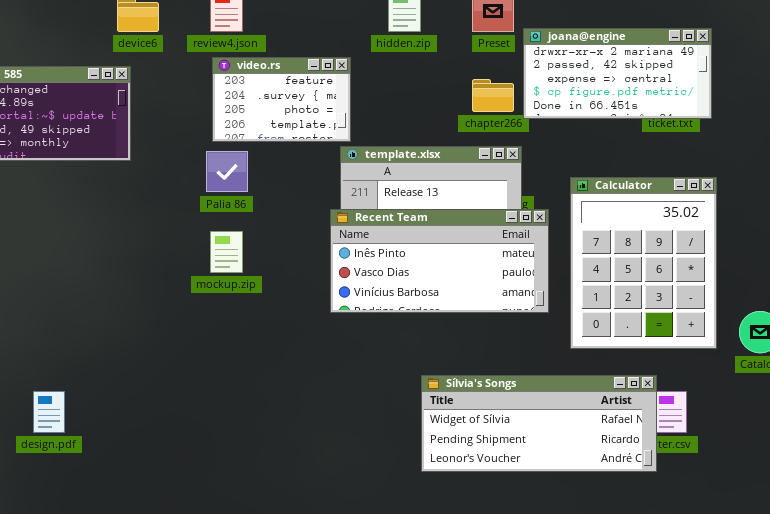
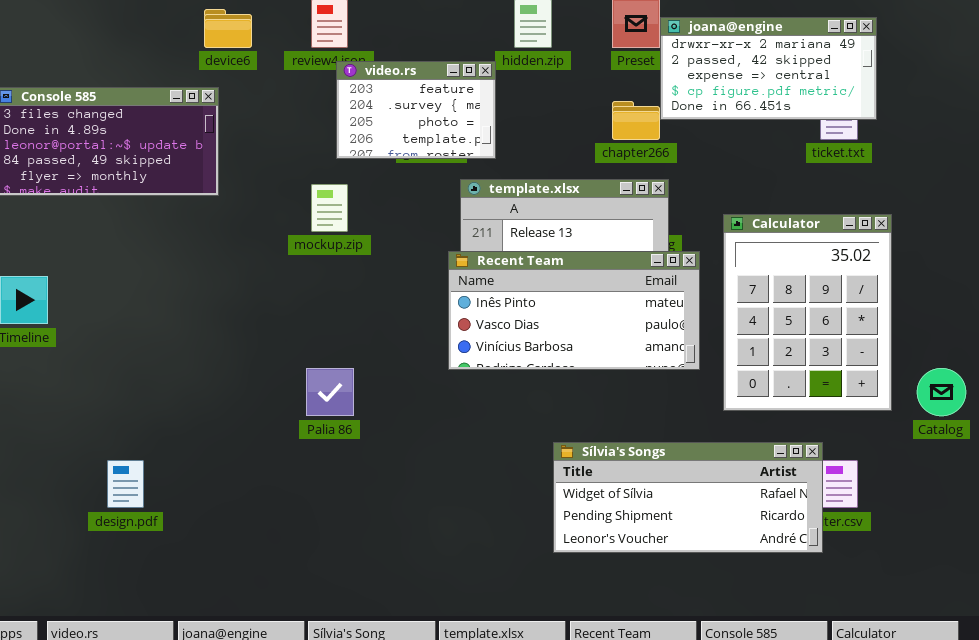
joana@engine: [523,28,712,119] -> [660,17,877,120], moved
video.rs: [212,57,351,142] -> [336,61,496,159], moved
Palia 86: [206,151,248,192] -> [306,368,354,416], moved
mockup.zip: [210,231,243,273] -> [311,184,348,232], moved

